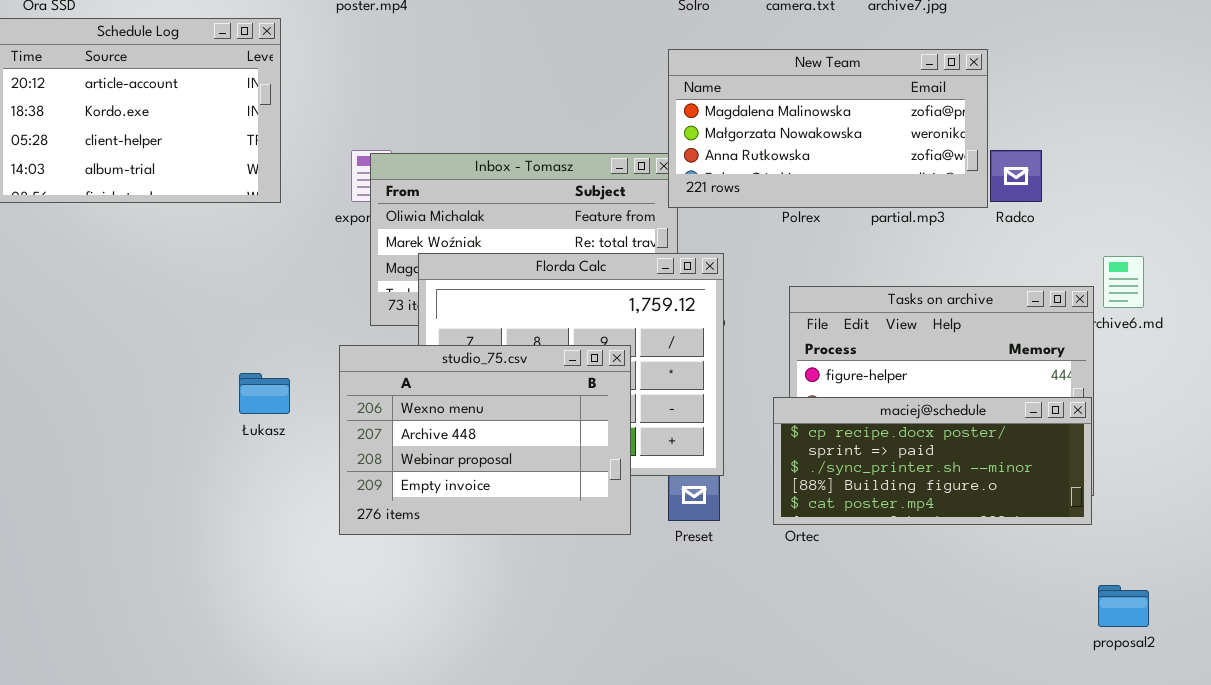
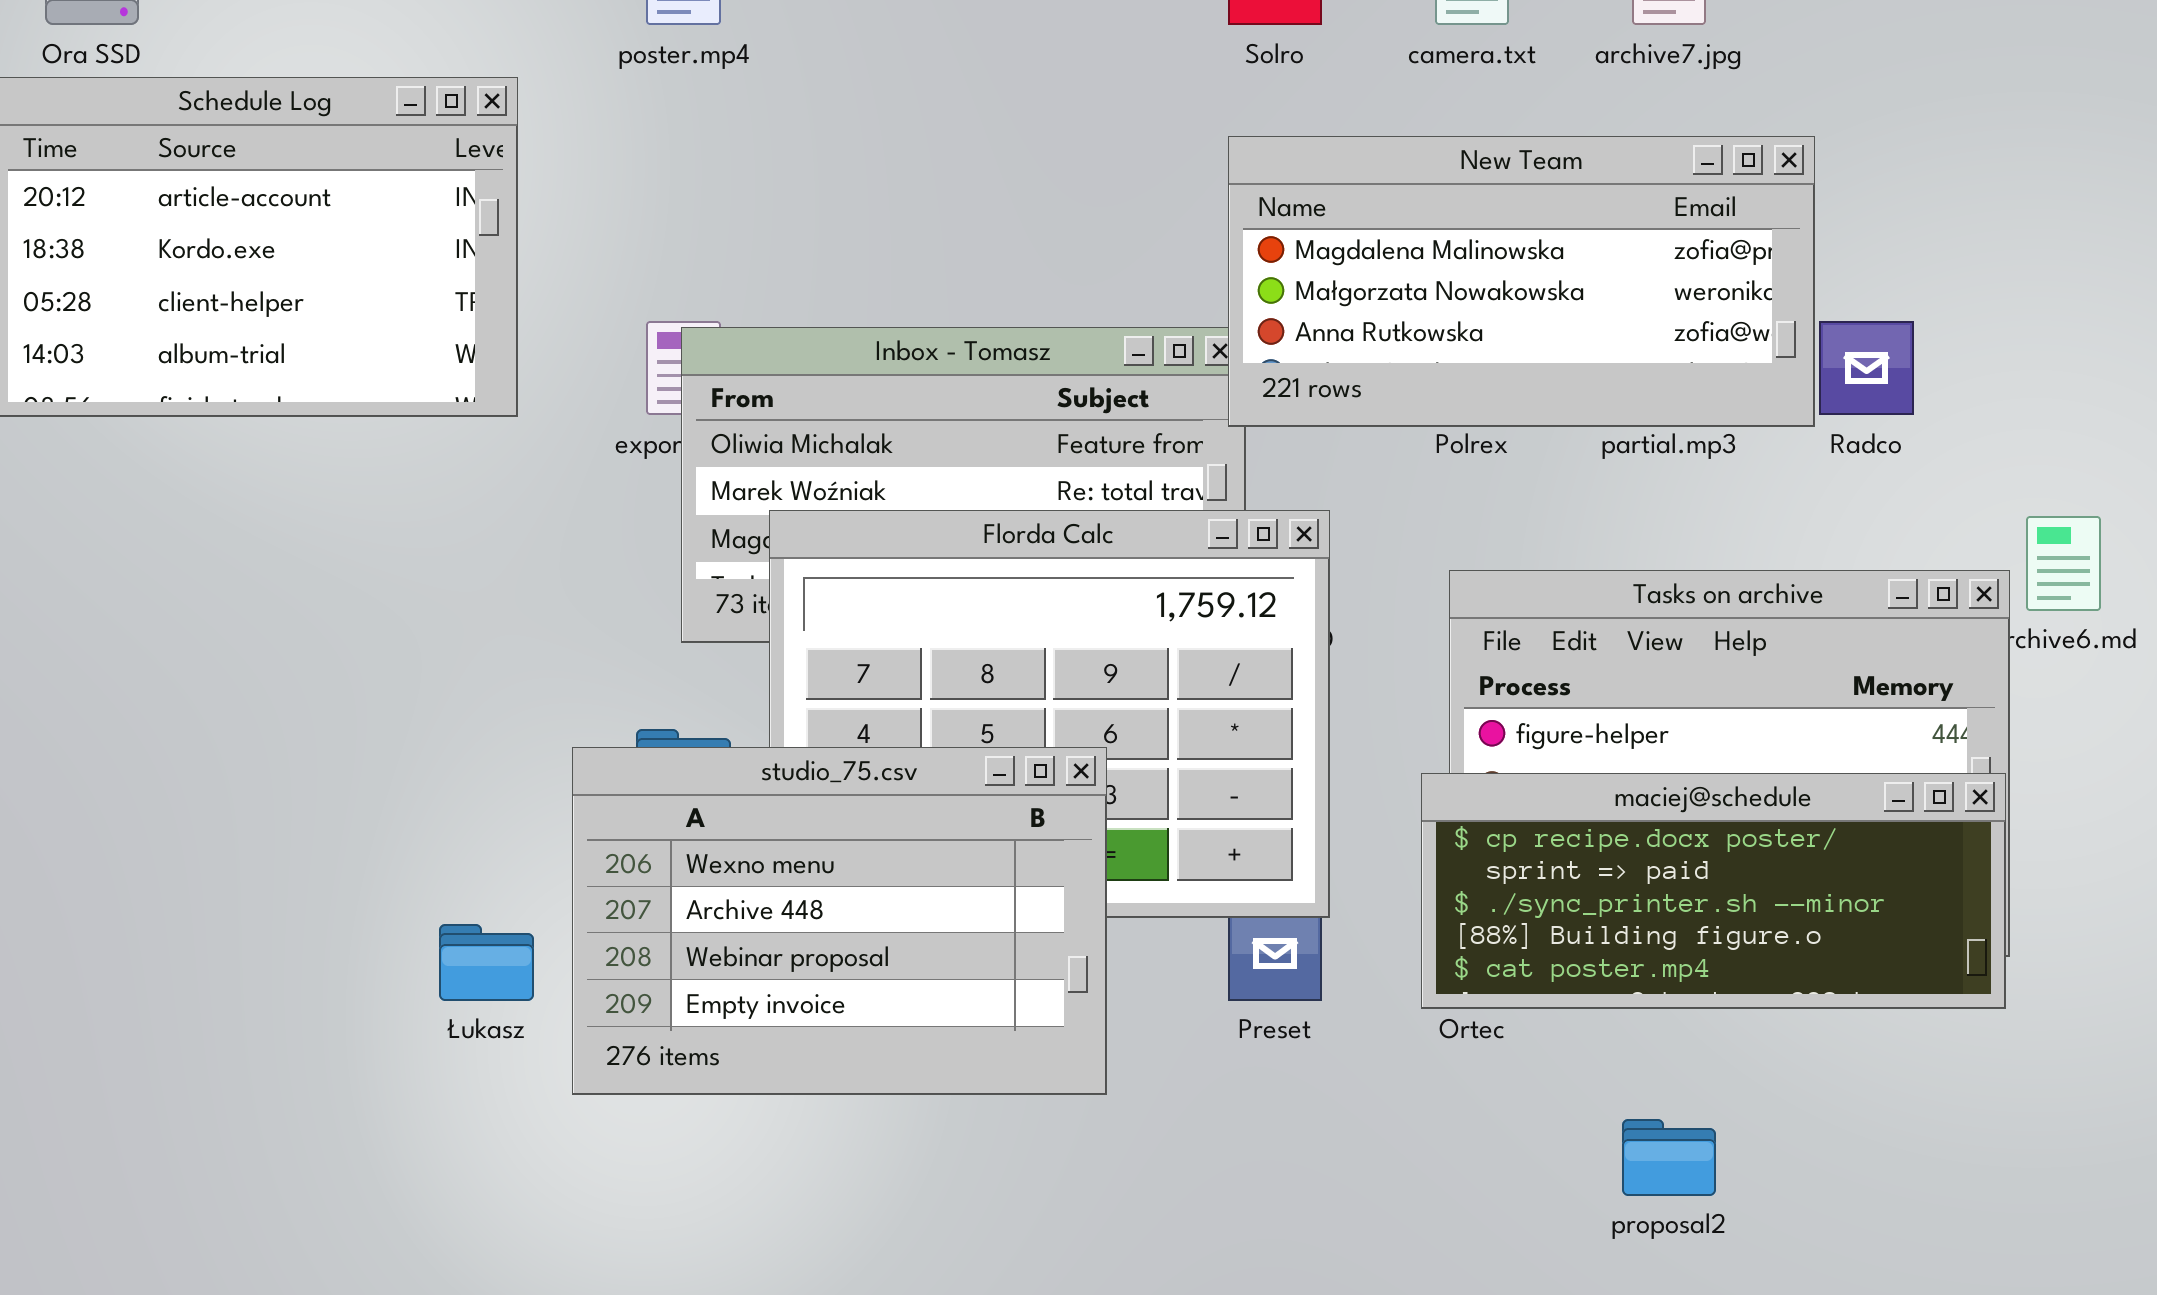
studio_75.csv: [339,345,631,535] -> [572,747,1107,1095], moved
Łukasz: [239,373,290,414] -> [439,924,534,1001], moved
proposal2: [1098,585,1149,627] -> [1622,1119,1716,1196], moved

